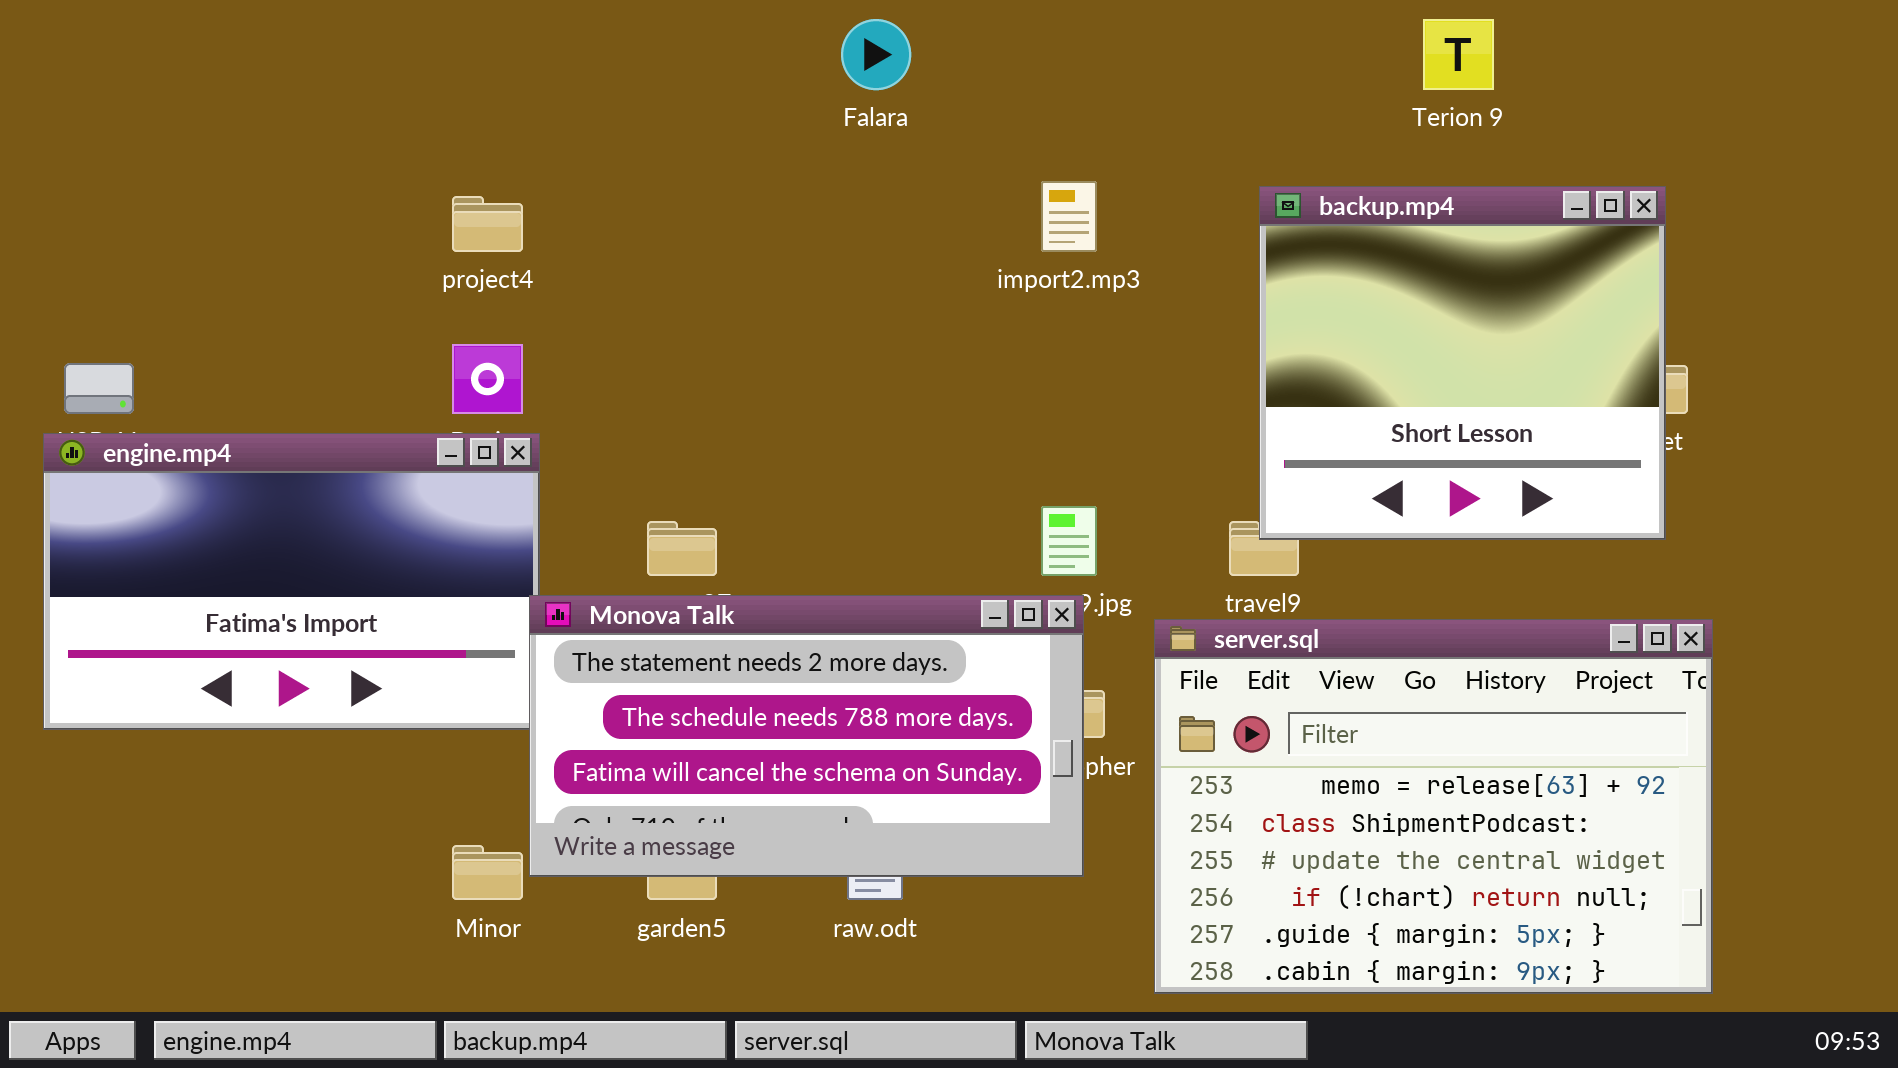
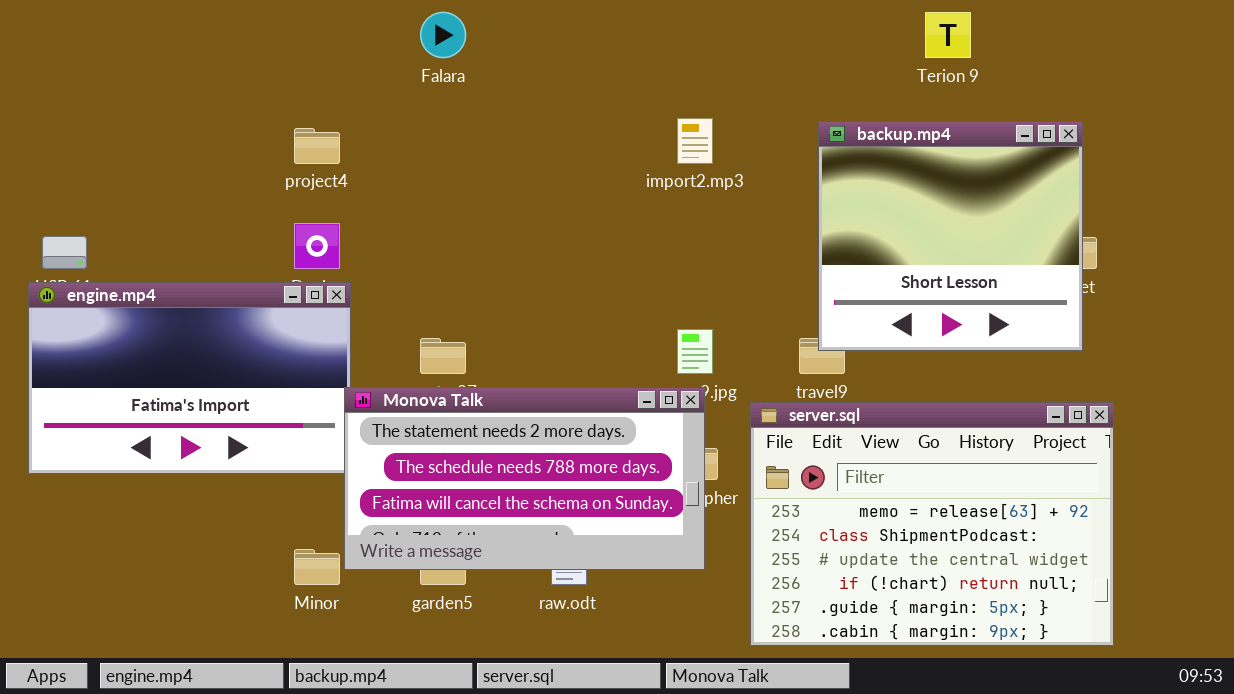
Falara: [841,19,911,90] -> [420,12,466,58], moved

